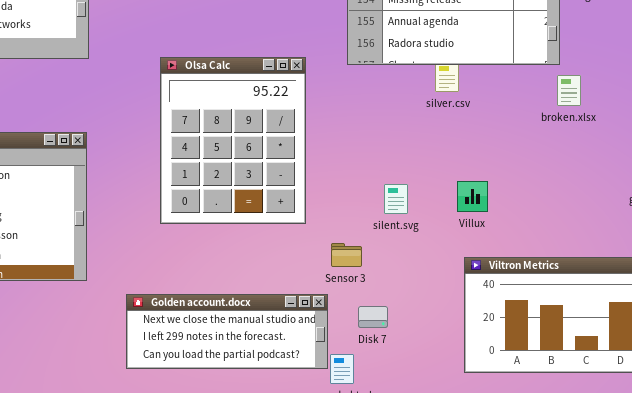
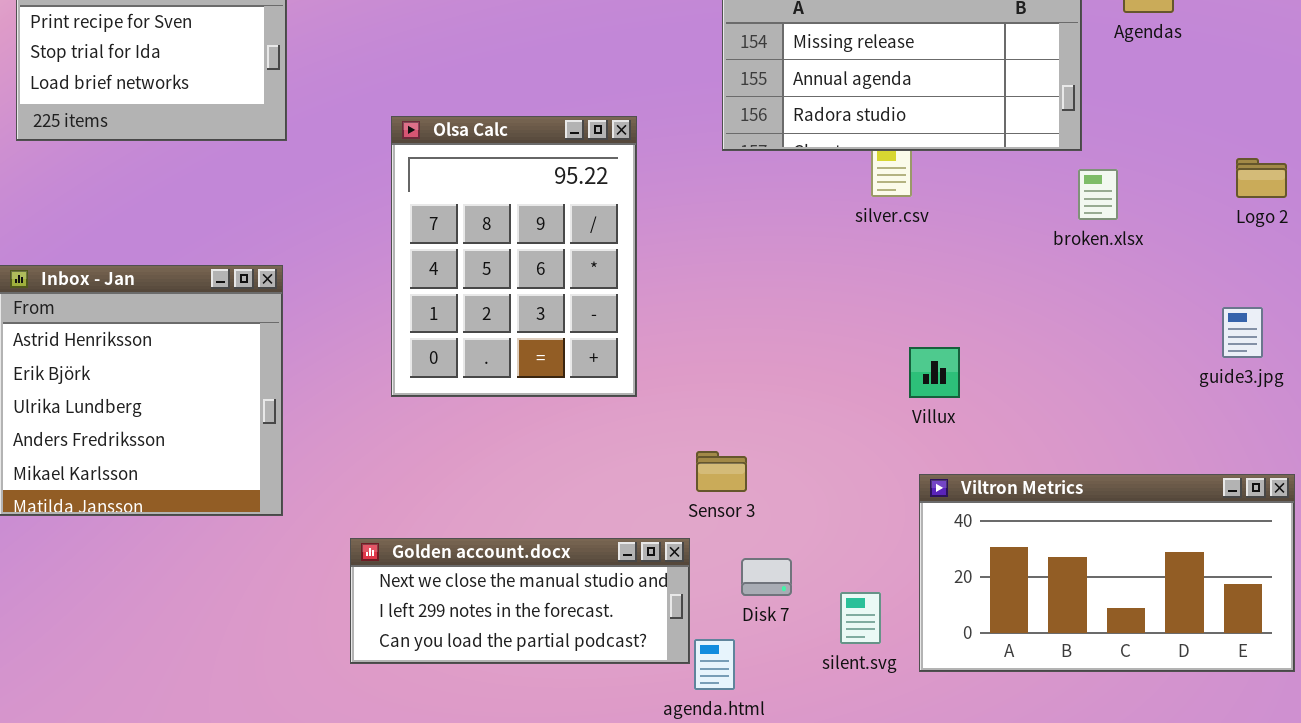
Olsa Calc: [160,57,306,224] -> [391,116,637,397], moved
silent.svg: [384,184,408,214] -> [840,592,881,644], moved

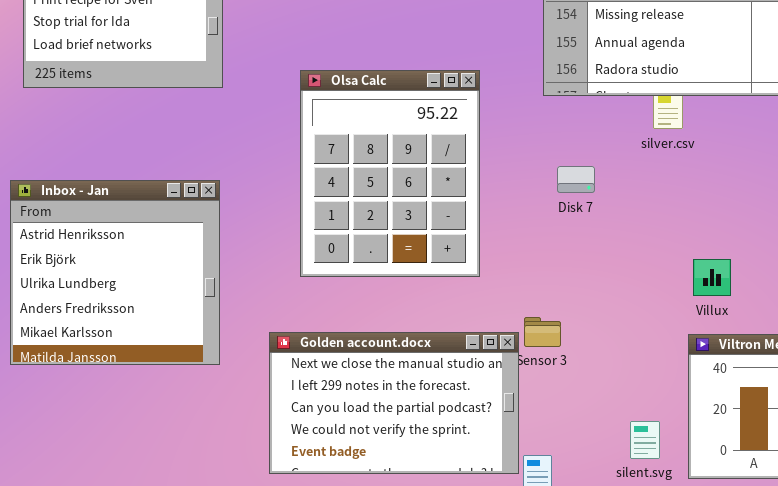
Villux: [909,347,960,398] -> [693,259,731,296], moved
Golden account.docx: [350,538,690,664] -> [269,332,519,474], resized
Disk 7: [741,558,792,596] -> [557,166,595,193], moved

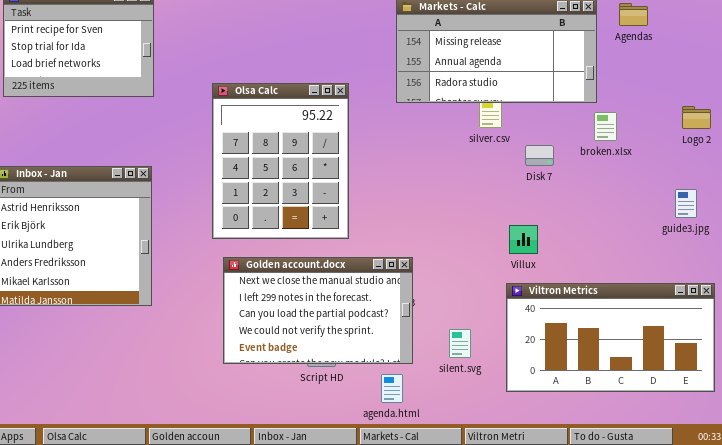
Disk 7: [557,166,595,193] -> [525,145,554,166], moved
Golden account.docx: [269,332,519,474] -> [223,257,413,364], moved
silent.svg: [630,421,660,459] -> [449,329,471,358], moved

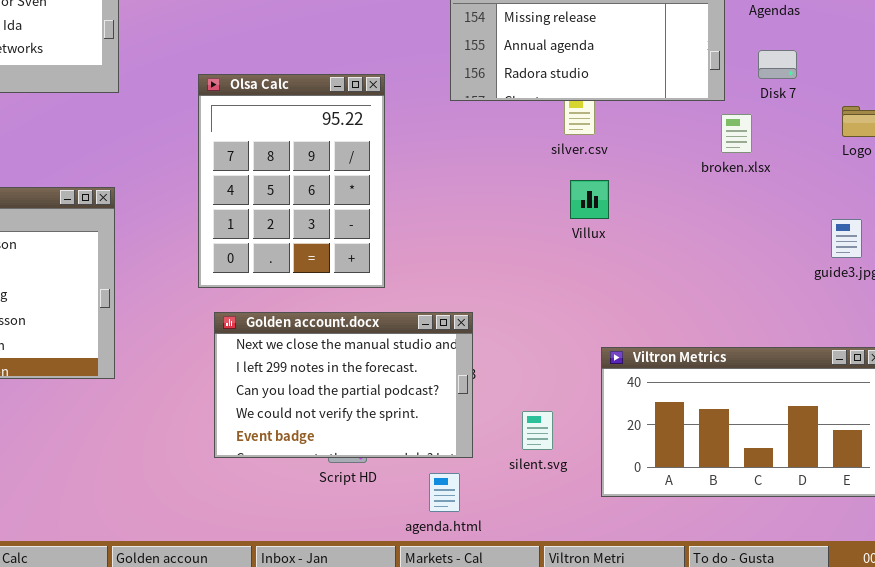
Disk 7: [525,145,554,166] -> [758,50,797,79], moved
Villux: [509,225,538,254] -> [570,180,609,219], moved

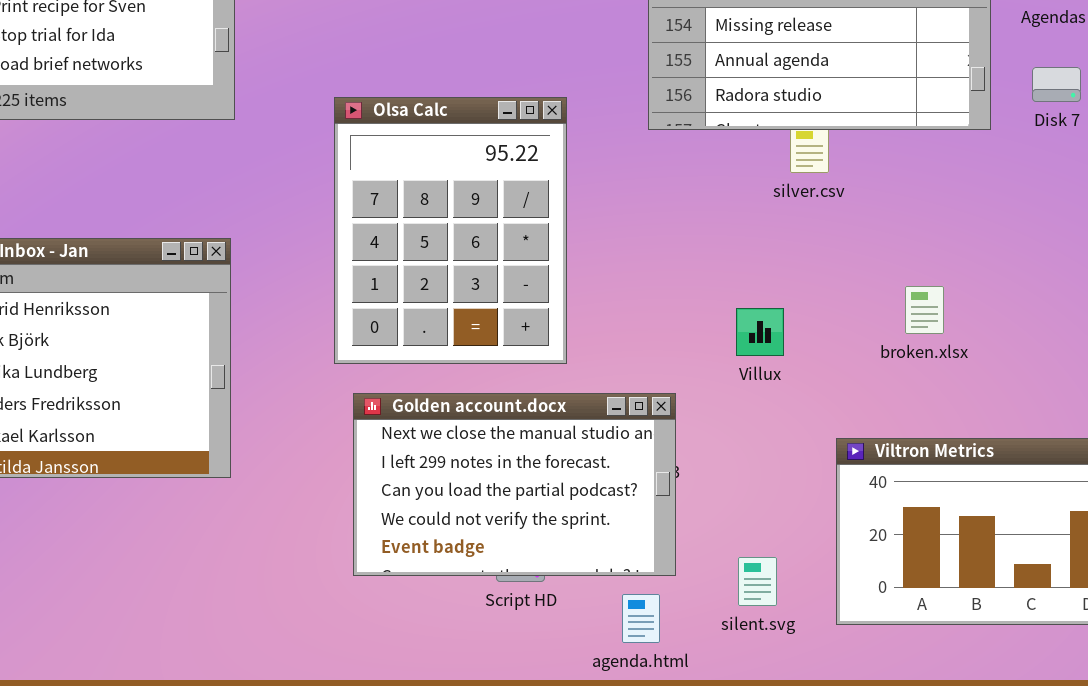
broken.xlsx: [721,114,752,153] -> [905,286,944,334], moved
Villux: [570,180,609,219] -> [736,308,784,356], moved
silent.svg: [522,411,553,450] -> [738,557,777,606], moved

